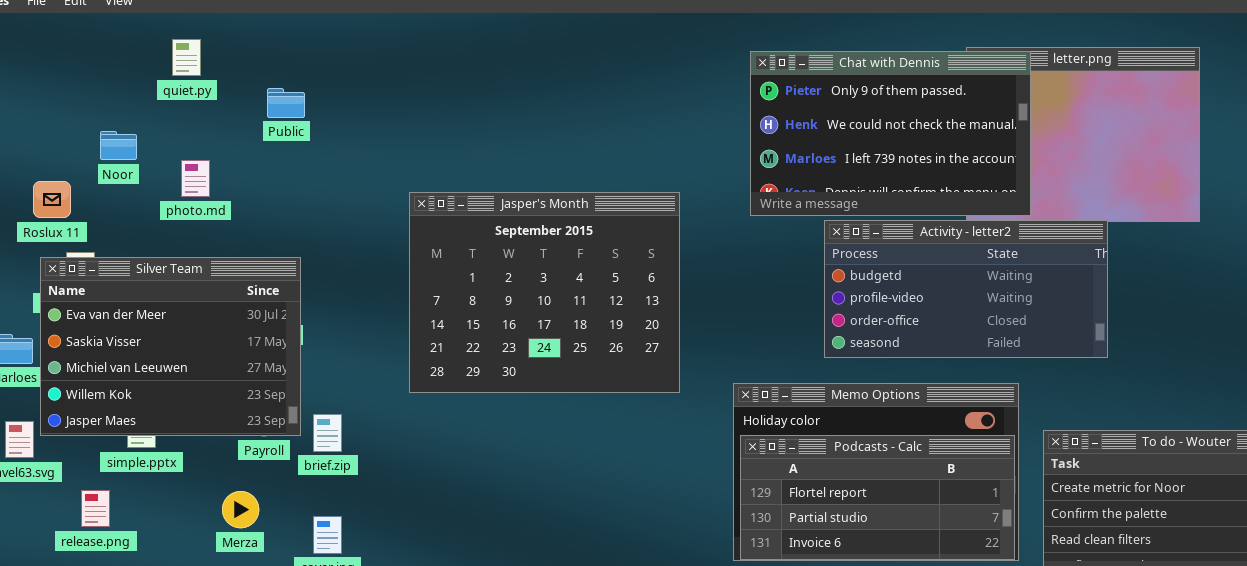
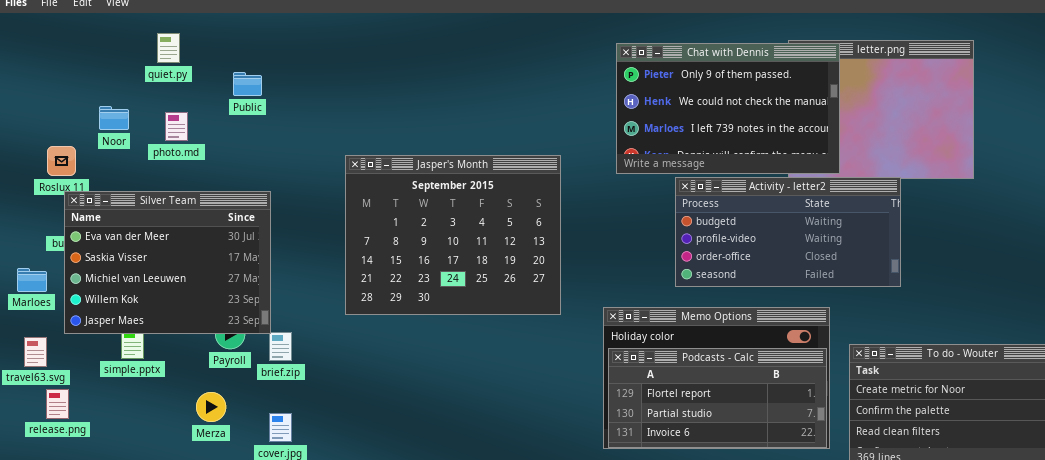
photo.md: [181,160,210,197] -> [165,112,188,141], moved
Silver Team: [40,257,301,436] -> [64,191,271,334], moved
release.png: [81,490,110,527] -> [46,389,69,419], moved

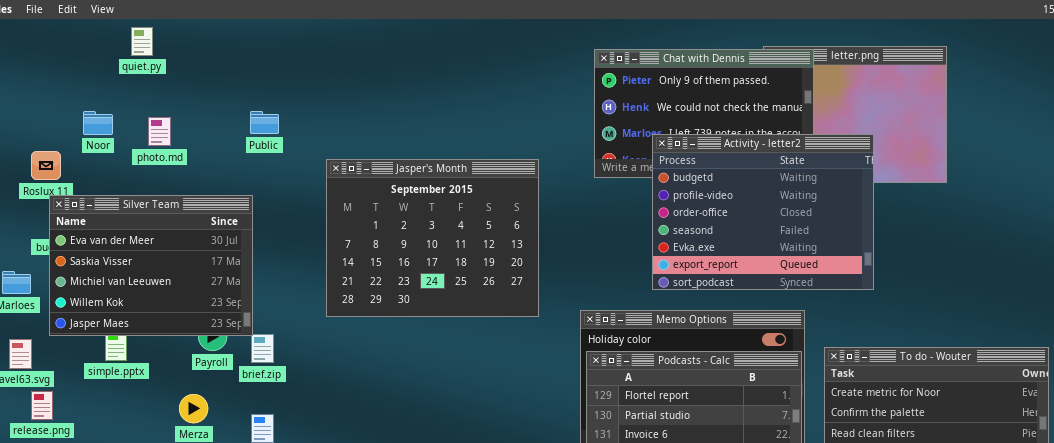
quiet.py: [157,33,180,63] -> [131,27,153,56], moved
Public: [233,72,262,96] -> [250,111,279,134], moved
Activity - letter2: [675,177,901,287] -> [652,134,874,290], resized

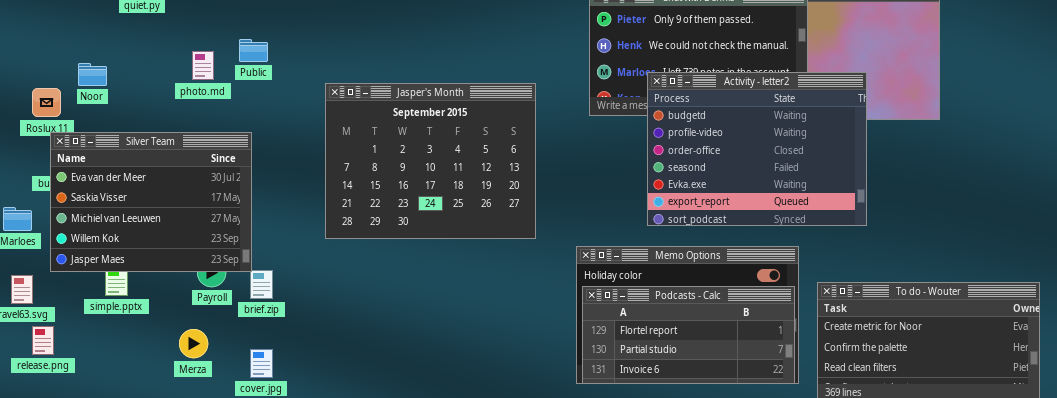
Public: [250,111,279,134] -> [239,39,268,62], moved
Noor: [83,111,113,135] -> [78,63,107,86], moved
photo.md: [148,117,171,146] -> [192,51,214,80], moved
Jasper's Month: [326,159,539,317] -> [325,83,536,239], moved

